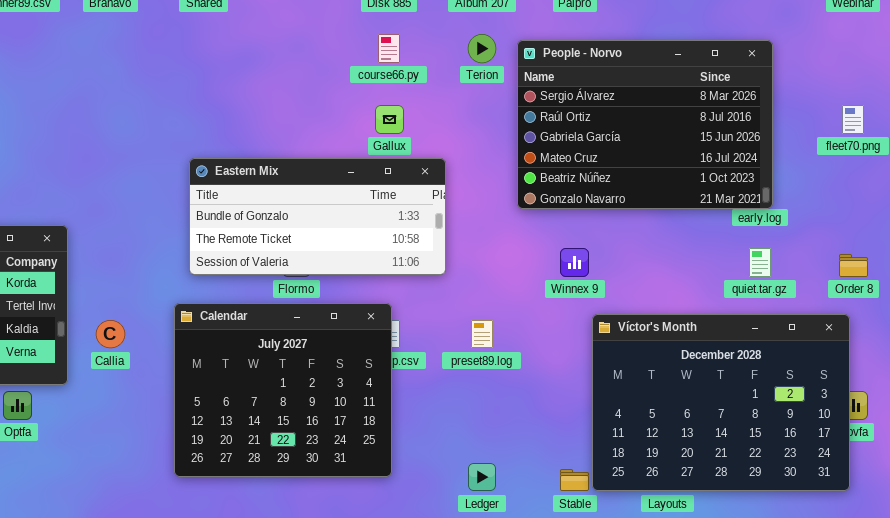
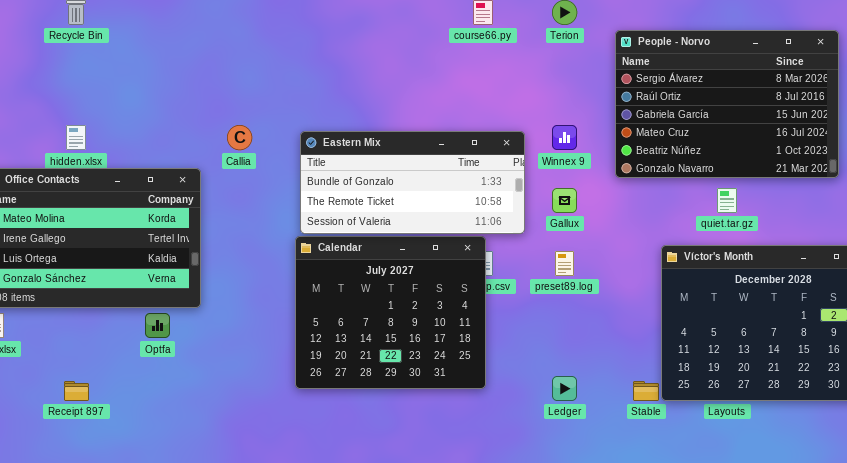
People - Norvo: [517,40,773,209] -> [615,30,839,178], moved
Gallux: [375,105,404,134] -> [552,188,577,213], moved
Eastern Mix: [189,158,446,275] -> [300,131,525,234], moved
Winnex 9: [560,248,589,277] -> [552,125,577,150], moved
quiet.tar.gz: [749,248,771,277] -> [717,188,737,213], moved
Callia: [96,320,125,348] -> [227,125,252,150], moved

